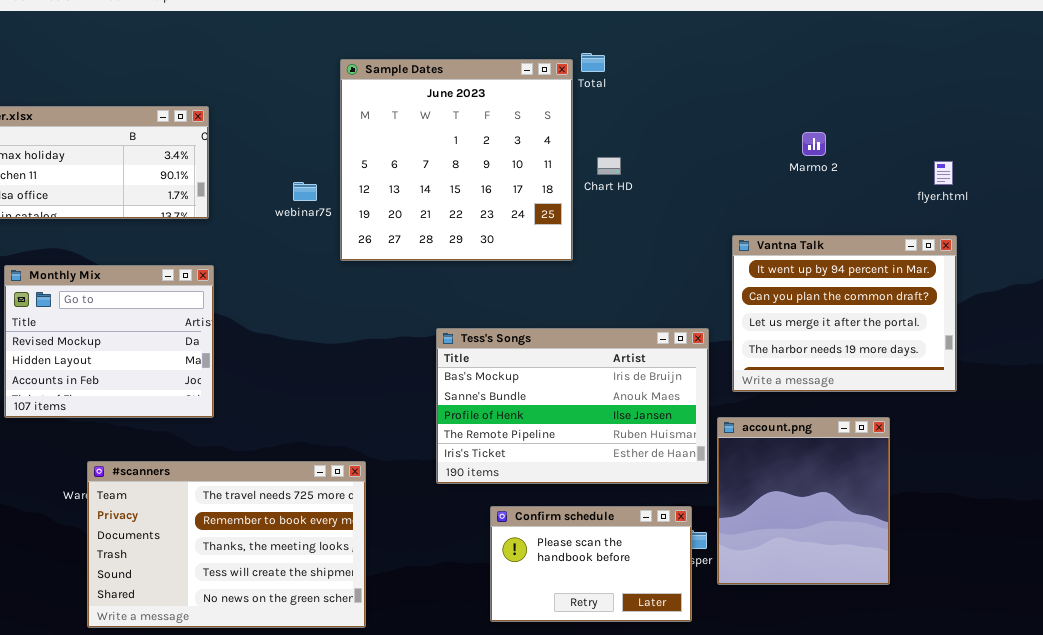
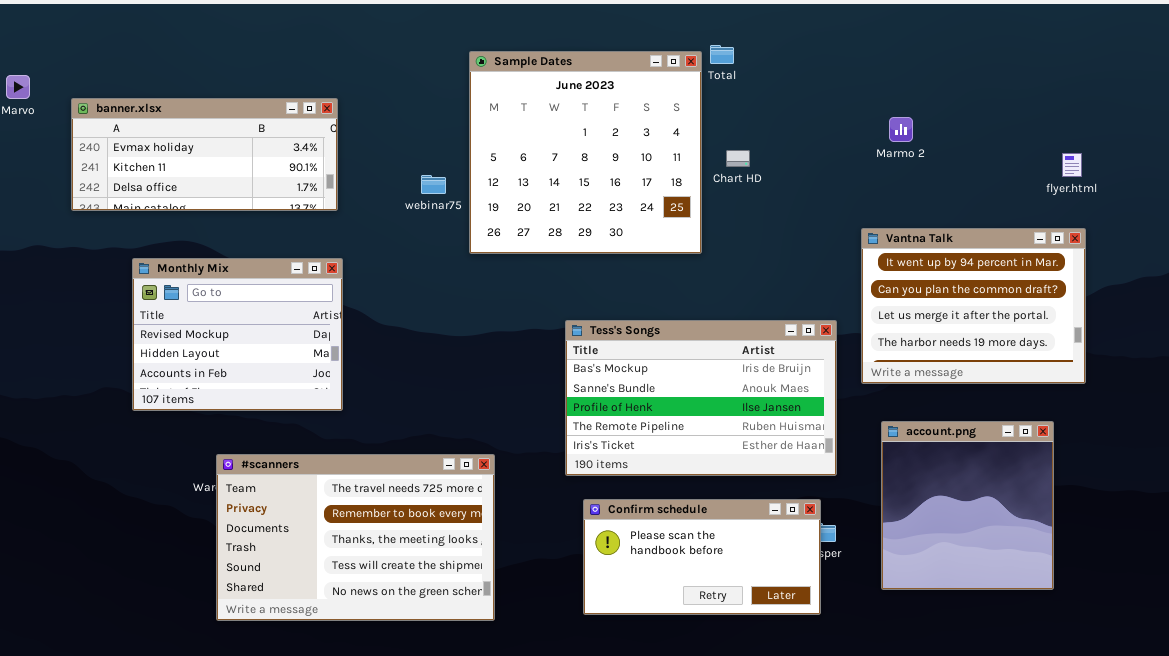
Marmo 2: [802,132,826,156] -> [889,117,913,142], moved
account.png: [717,417,890,585] -> [881,421,1054,590], moved
Confirm schedule: [490,506,692,622] -> [583,499,821,615], resized

